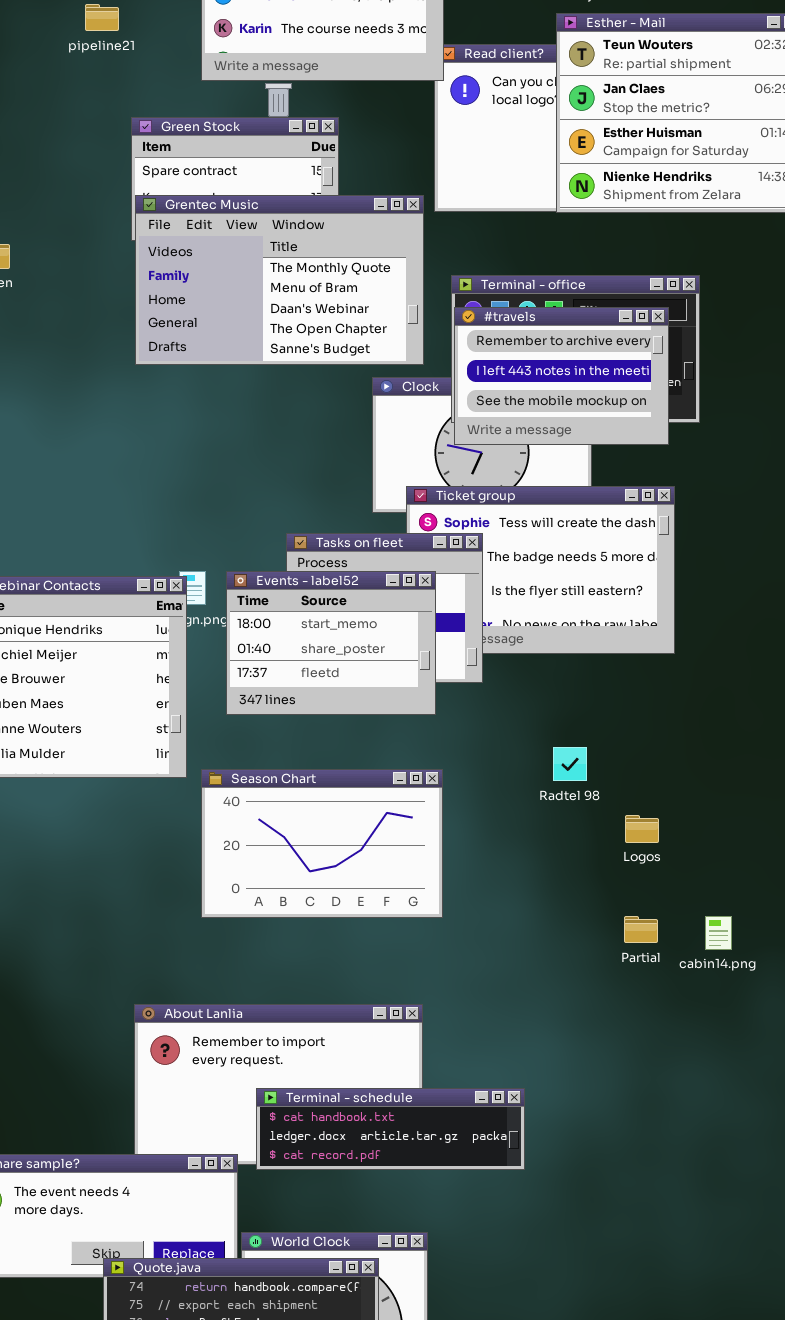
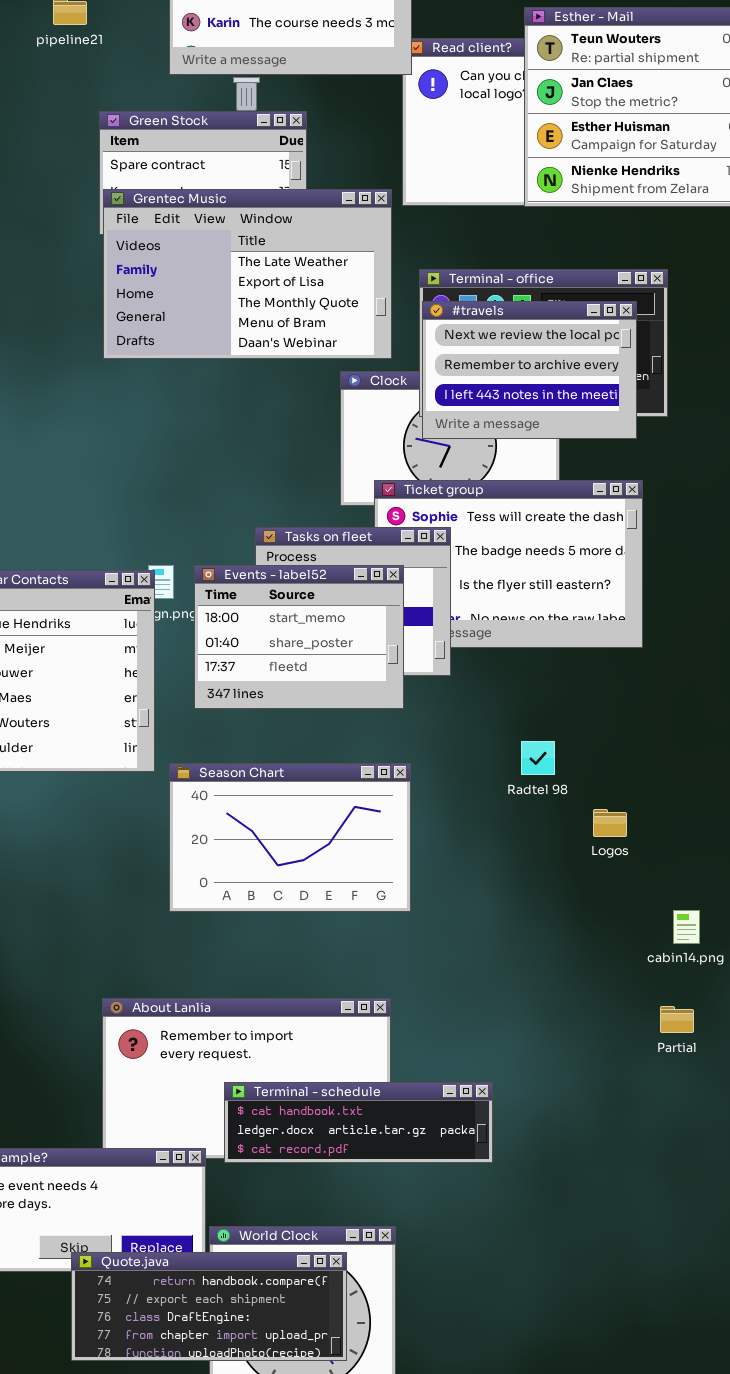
Grentec Music: [135,195,424,365] -> [103,189,392,359], scrolled up 2 rows
#travels: [454,307,669,445] -> [422,301,637,439], scrolled up 1 row
Partial: [624,916,658,943] -> [660,1006,694,1033], moved

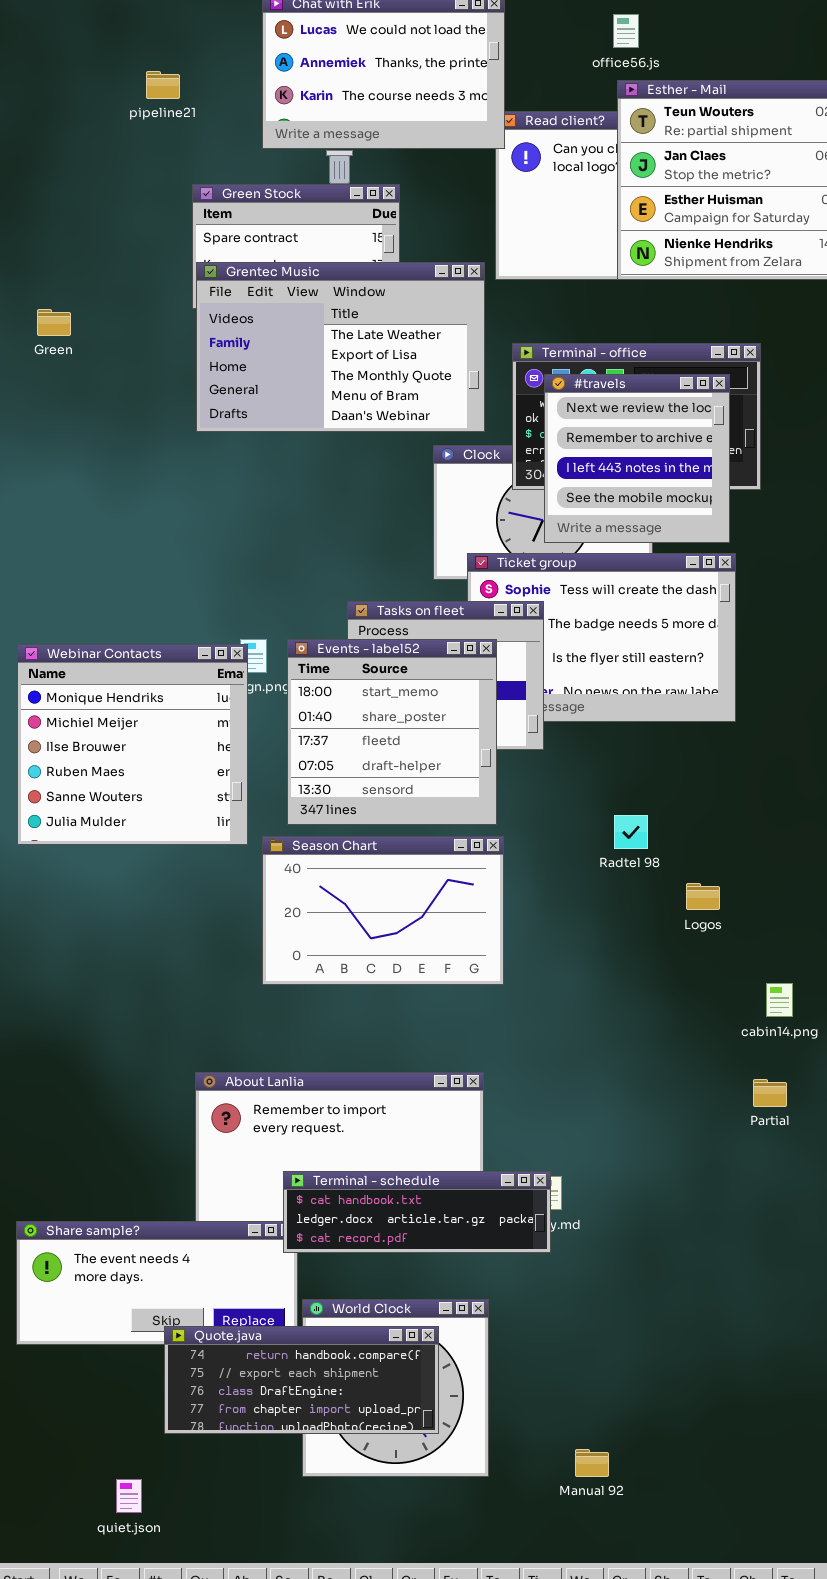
#travels: [422,301,637,439] -> [544,374,730,543], resized
Events - label52: [194,565,404,709] -> [287,639,497,825], resized
Terminal - schedule: [224,1082,493,1163] -> [283,1171,551,1253], moved

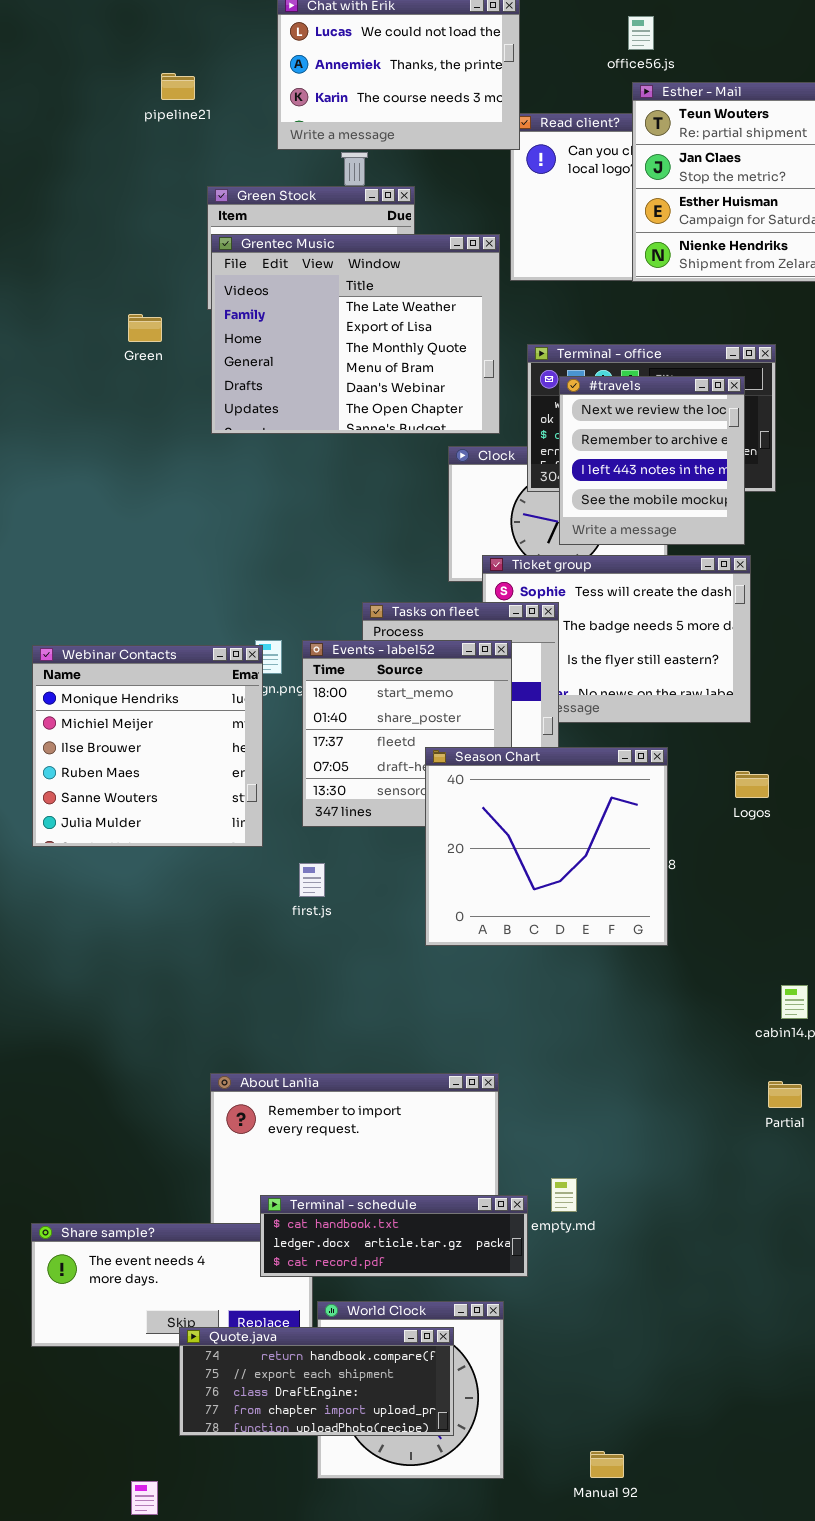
Grentec Music: [196,262,485,432] -> [211,234,500,434], resized
Green: [37,309,71,336] -> [128,314,162,342], moved
Season Chart: [262,836,504,985] -> [425,747,668,946], moved, resized
Logos: [686,883,720,910] -> [735,771,769,798], moved
Terminal - schedule: [283,1171,551,1253] -> [260,1195,528,1277], moved

